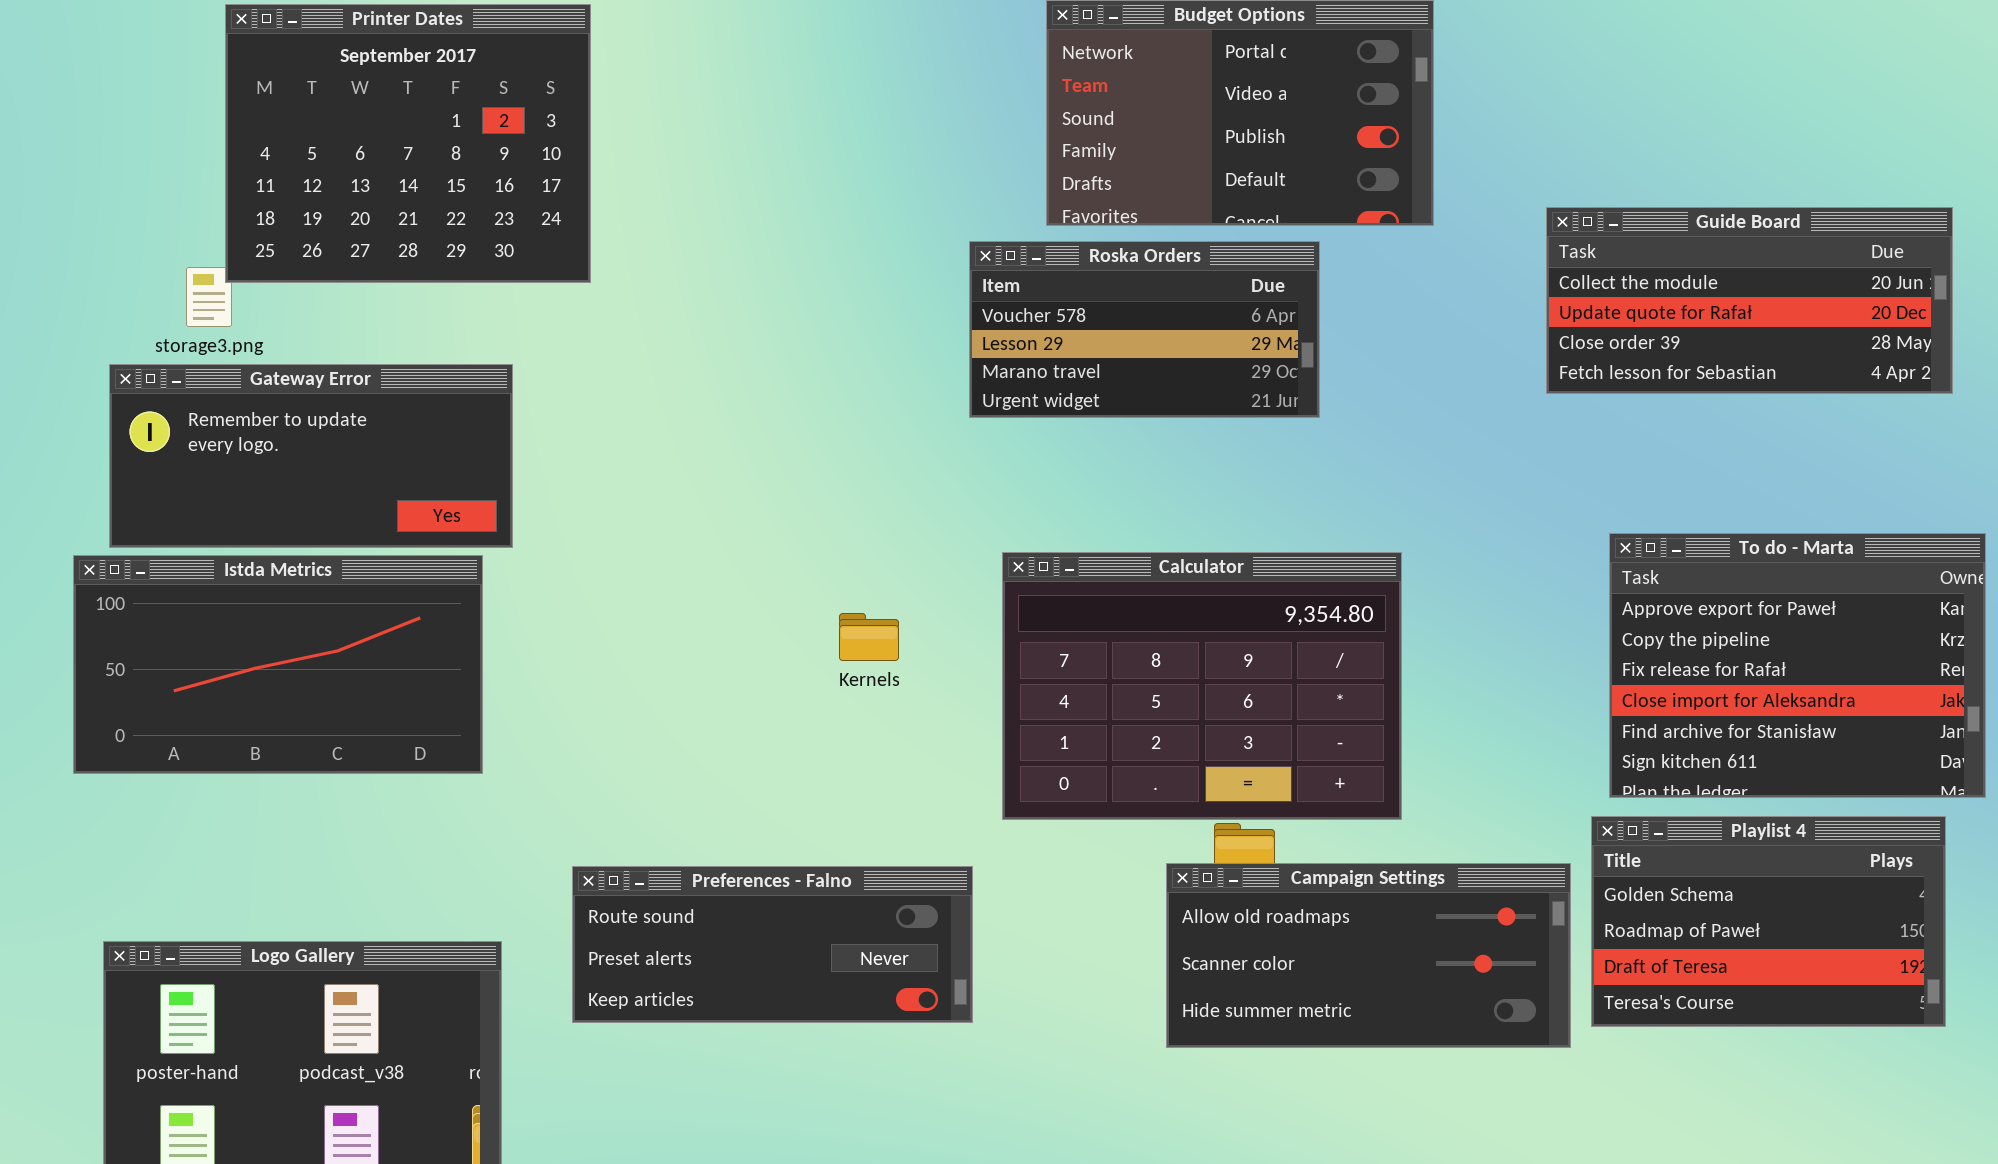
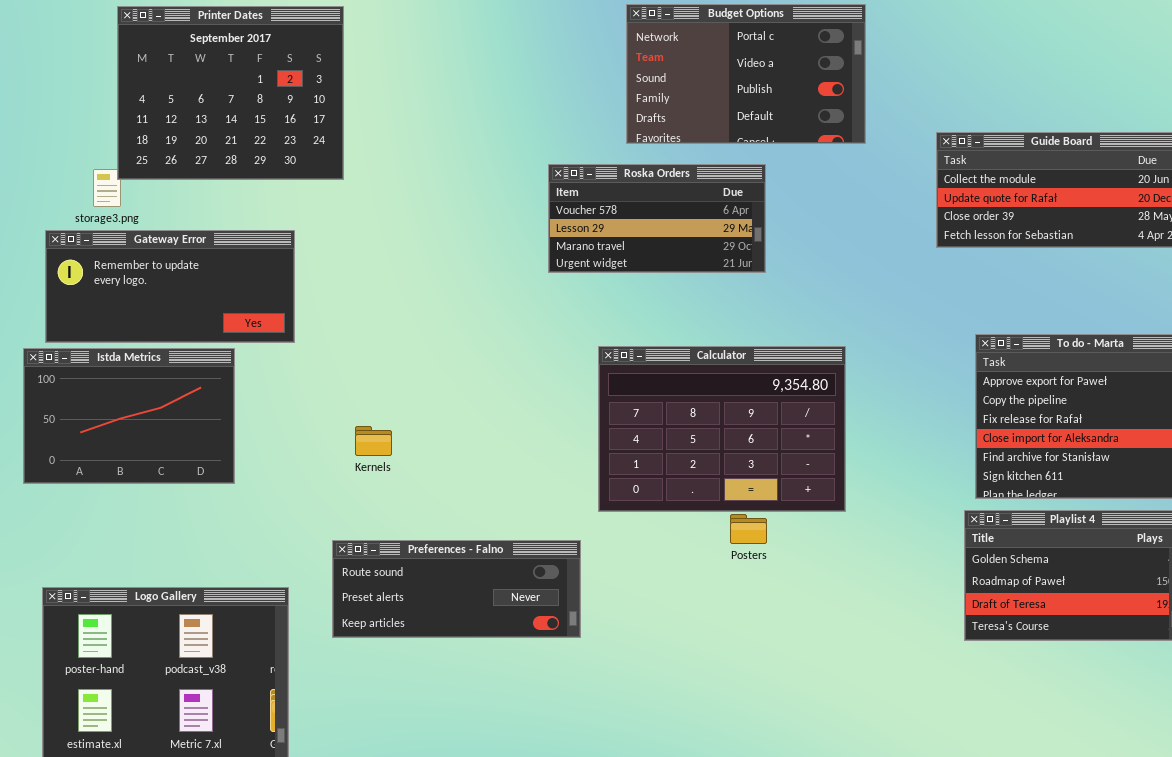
Roska Orders: [969,241,1320,418] -> [548,164,766,273], moved
Istda Metrics: [73,555,483,774] -> [23,348,235,484], resized
Kernels: [839,613,899,661] -> [355,426,392,456], moved
Campaign Settings: [1166,863,1571,1048] -> none, closed

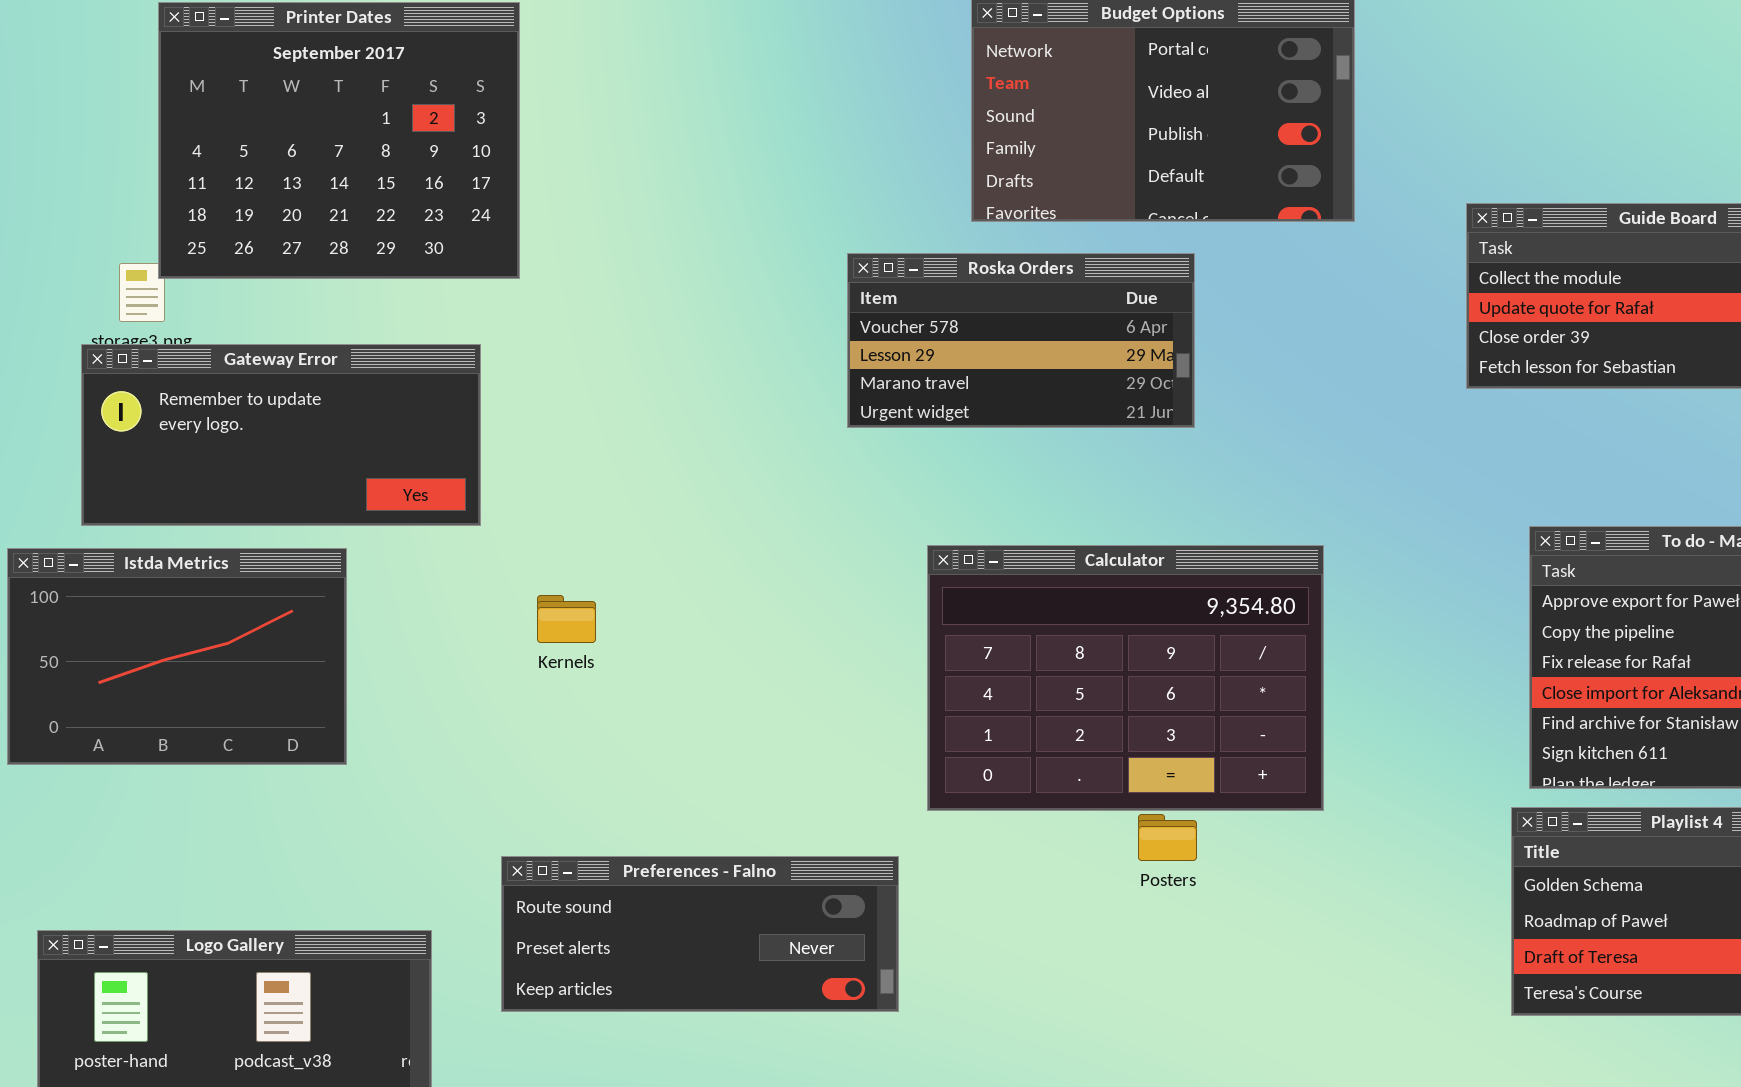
Gateway Error: [45,230,295,343] -> [81,344,481,526], moved
Kernels: [355,426,392,456] -> [537,595,596,643], moved

